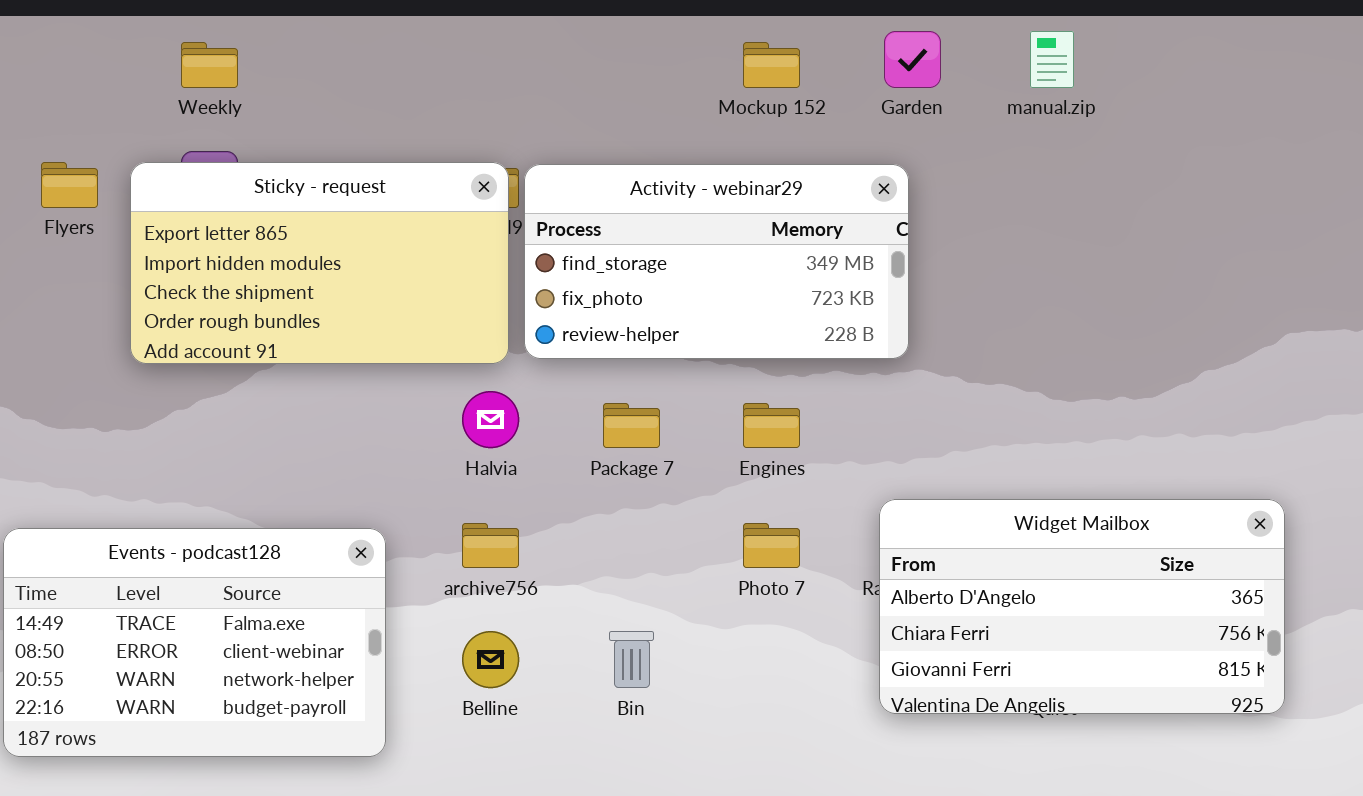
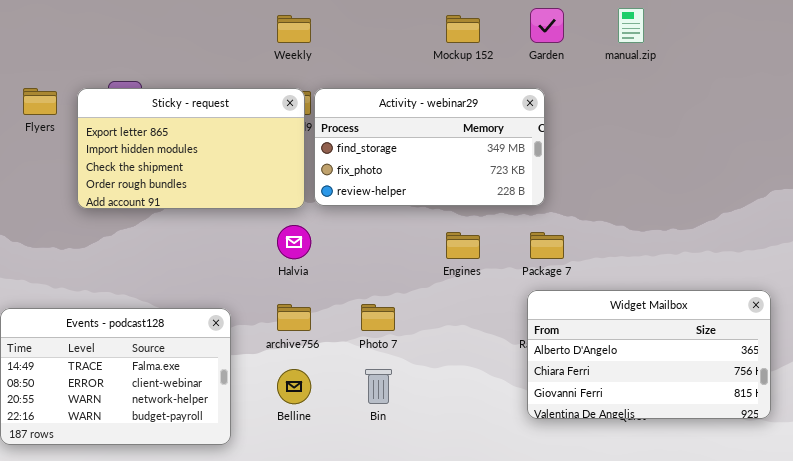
Weekly: [181,42,238,88] -> [277,15,311,43], moved
Package 7: [603,403,660,448] -> [530,232,564,259], moved
Photo 7: [743,523,800,568] -> [361,304,395,331], moved

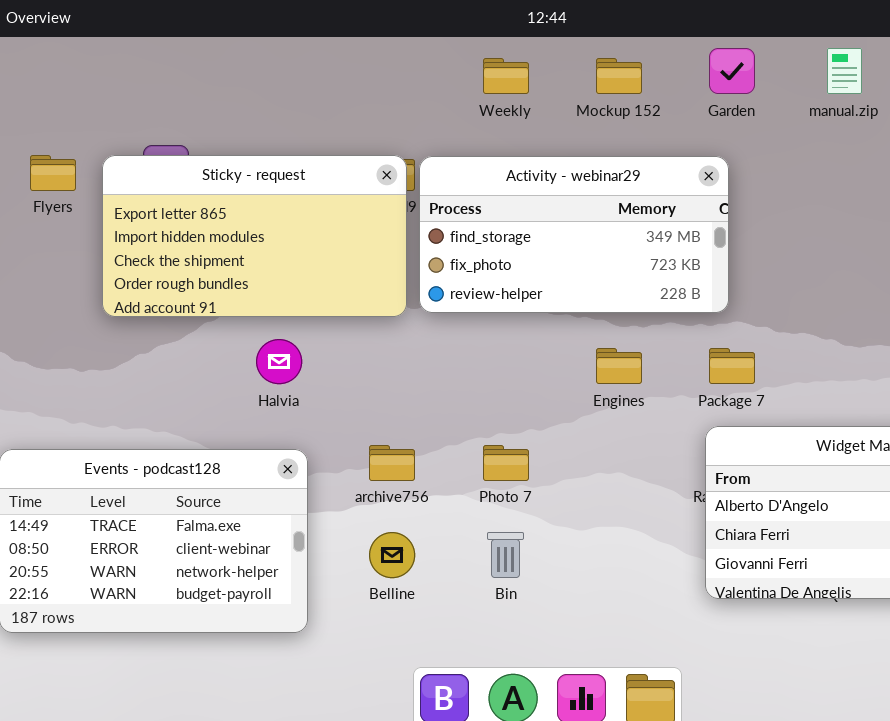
Weekly: [277,15,311,43] -> [483,58,529,94], moved
Halvia: [277,225,311,259] -> [256,339,302,384], moved

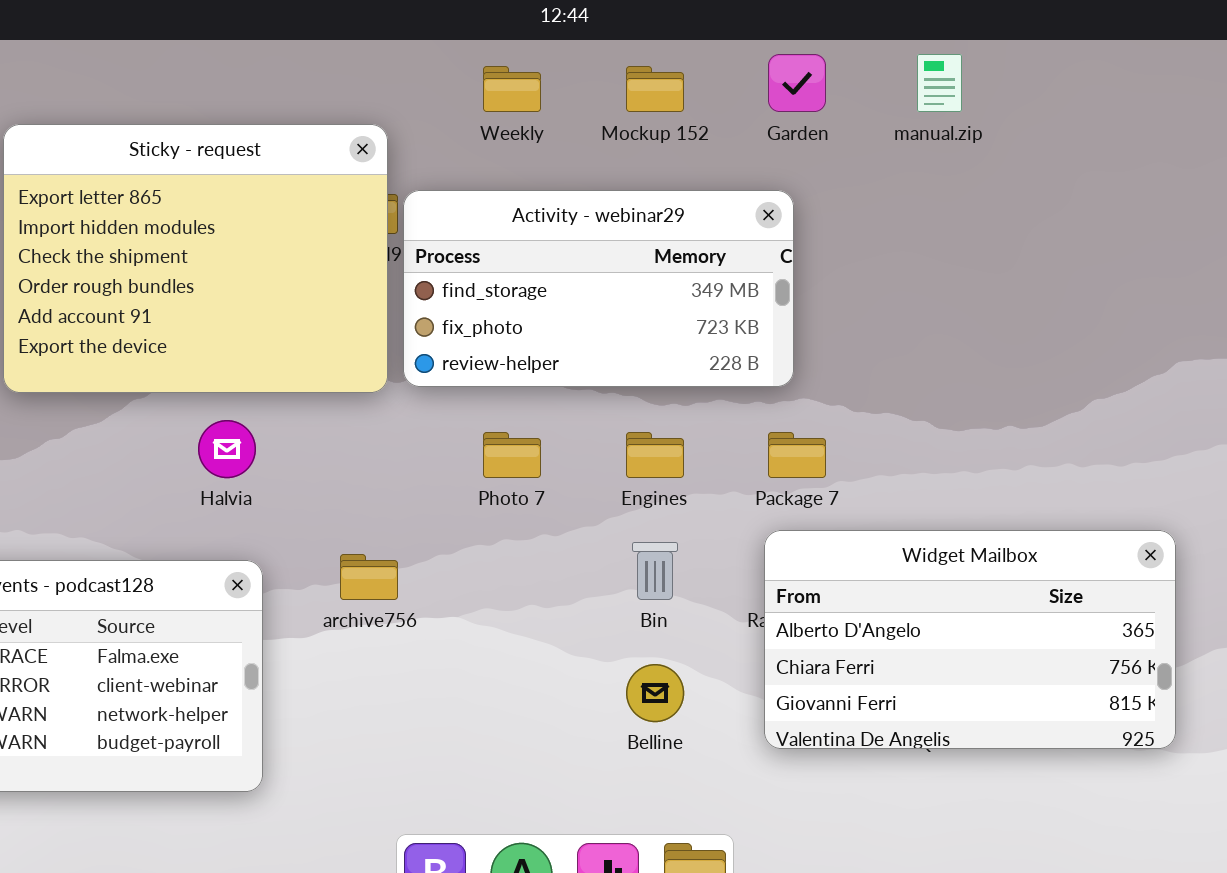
Sticky - request: [102,155,407,317] -> [3,124,388,393], resized
Photo 7: [483,445,529,481] -> [483,432,541,478], moved
Belline: [369,532,415,578] -> [626,664,684,722], moved
Bin: [487,532,524,578] -> [632,542,678,600], moved

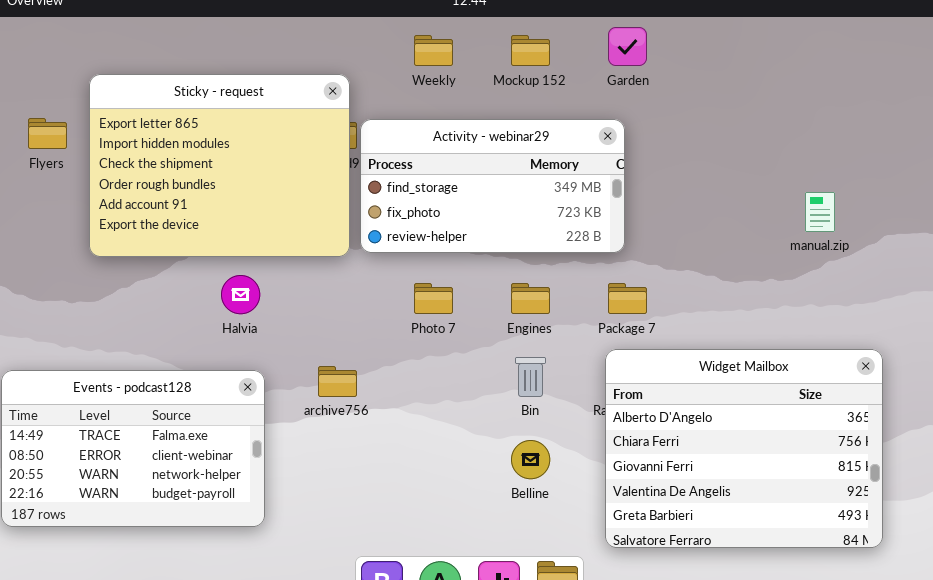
manual.zip: [917,54,962,112] -> [805,192,835,232], moved
Widget Mailbox: [764,530,1176,749] -> [605,349,883,548], resized

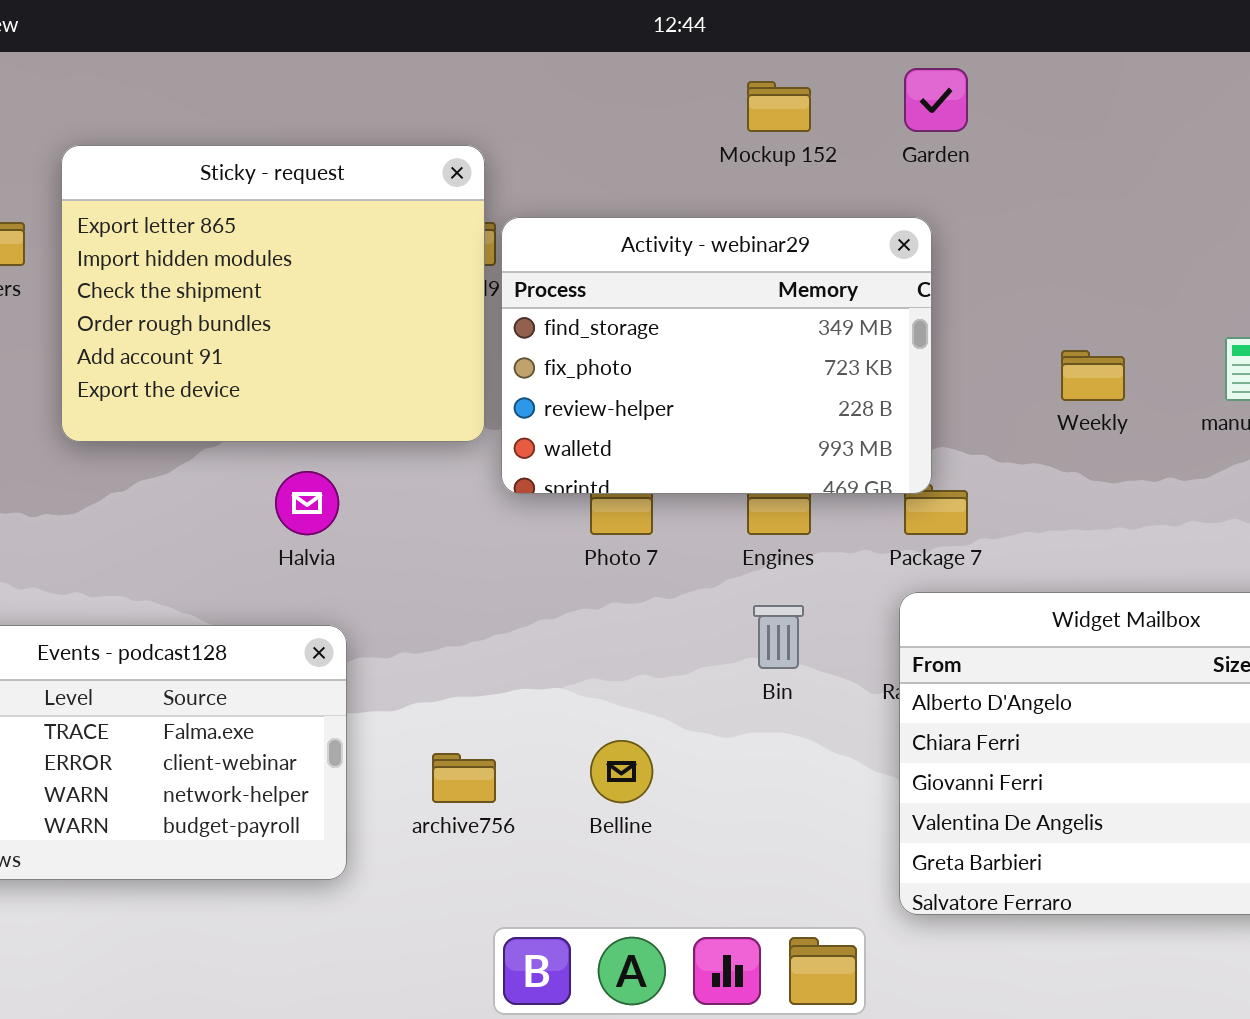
Weekly: [414,35,453,66] -> [1061,350,1125,401], moved
Activity - webinar29: [360,119,625,253] -> [501,217,932,494], resized
archive756: [318,366,357,397] -> [432,753,496,803], moved
Belline: [511,440,550,479] -> [590,740,653,803], moved

